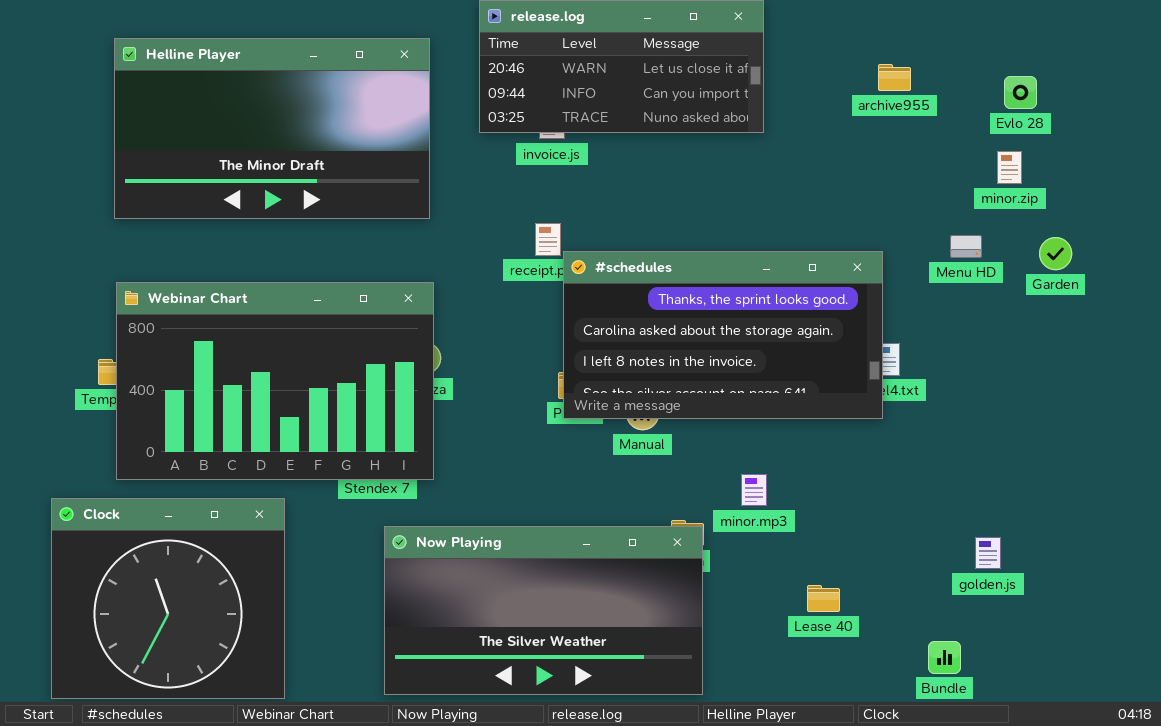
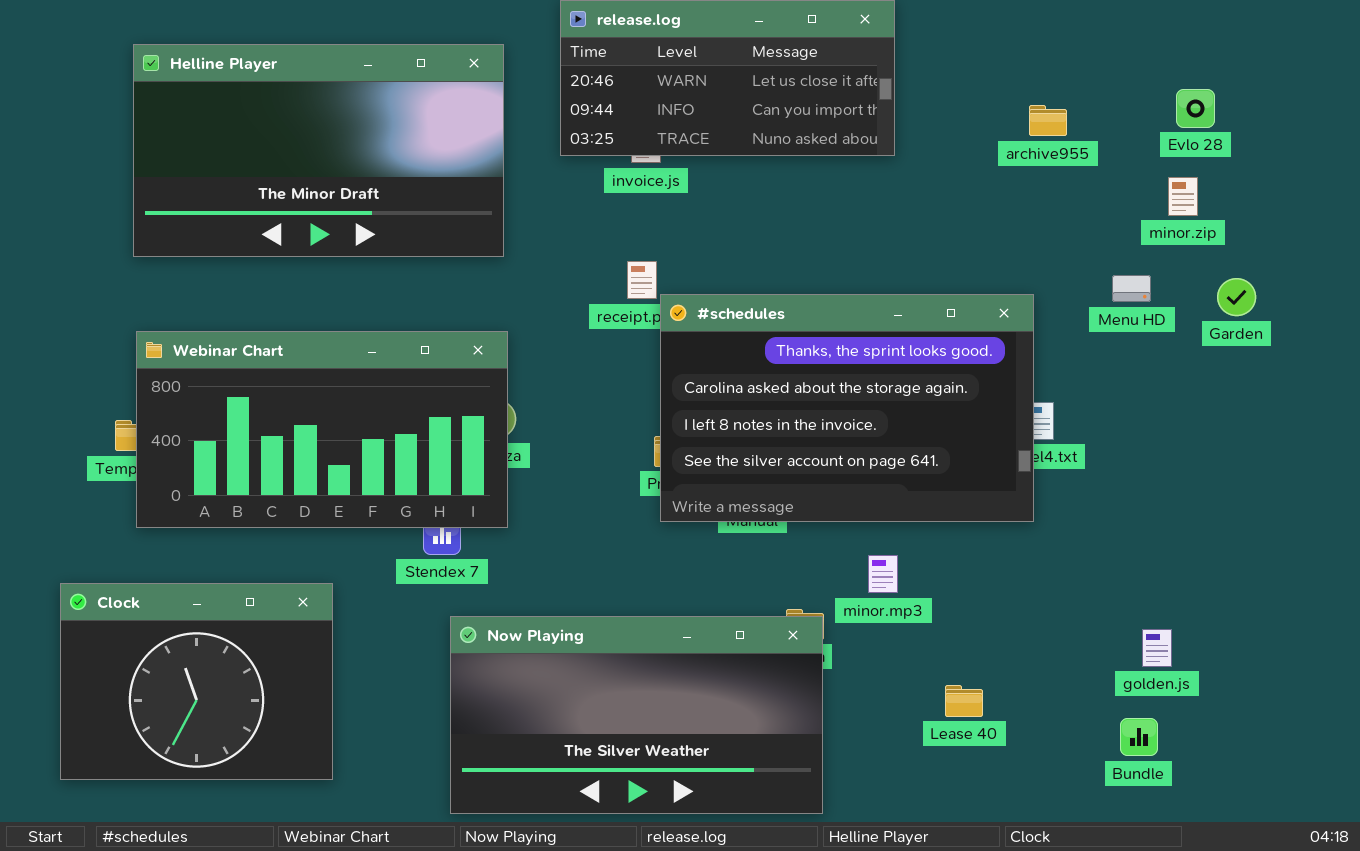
archive955: [878,64,911,91] -> [1029,105,1067,136], moved
#schedules: [563,251,883,419] -> [660,294,1034,522], resized
Webinar Chart: [116,282,434,480] -> [136,331,508,528], resized
Clock: [51,498,285,699] -> [60,583,333,780], resized
Bundle: [928,641,961,674] -> [1120,718,1158,756], moved

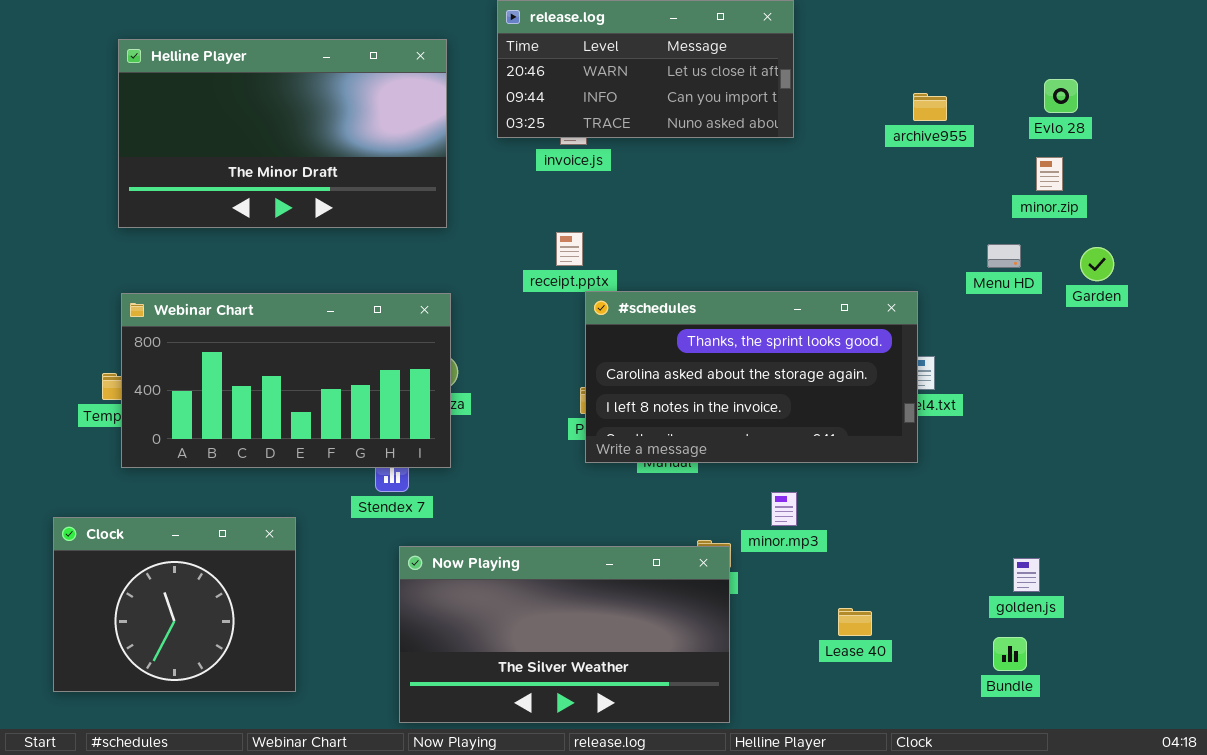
#schedules: [660,294,1034,522] -> [585,291,918,463], resized

